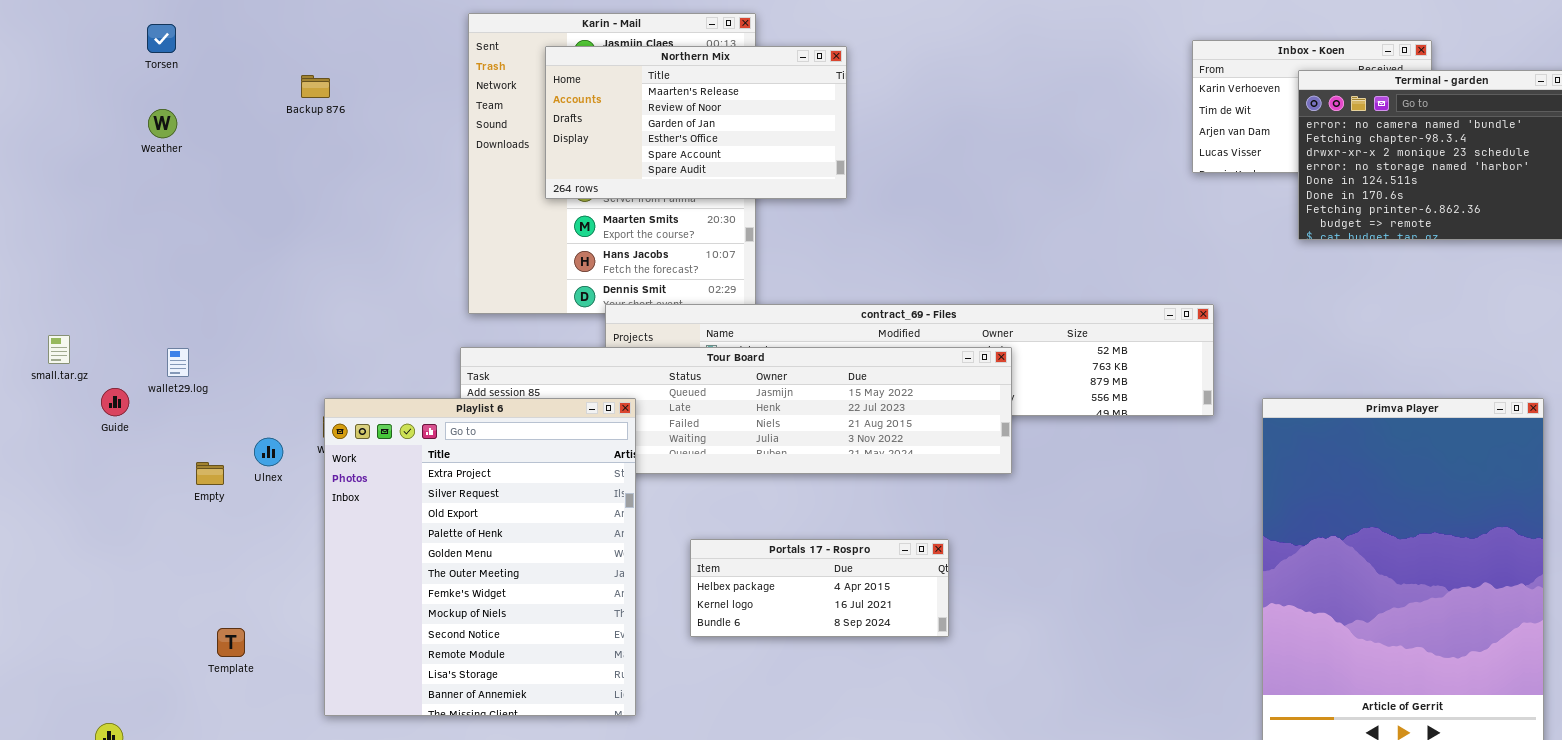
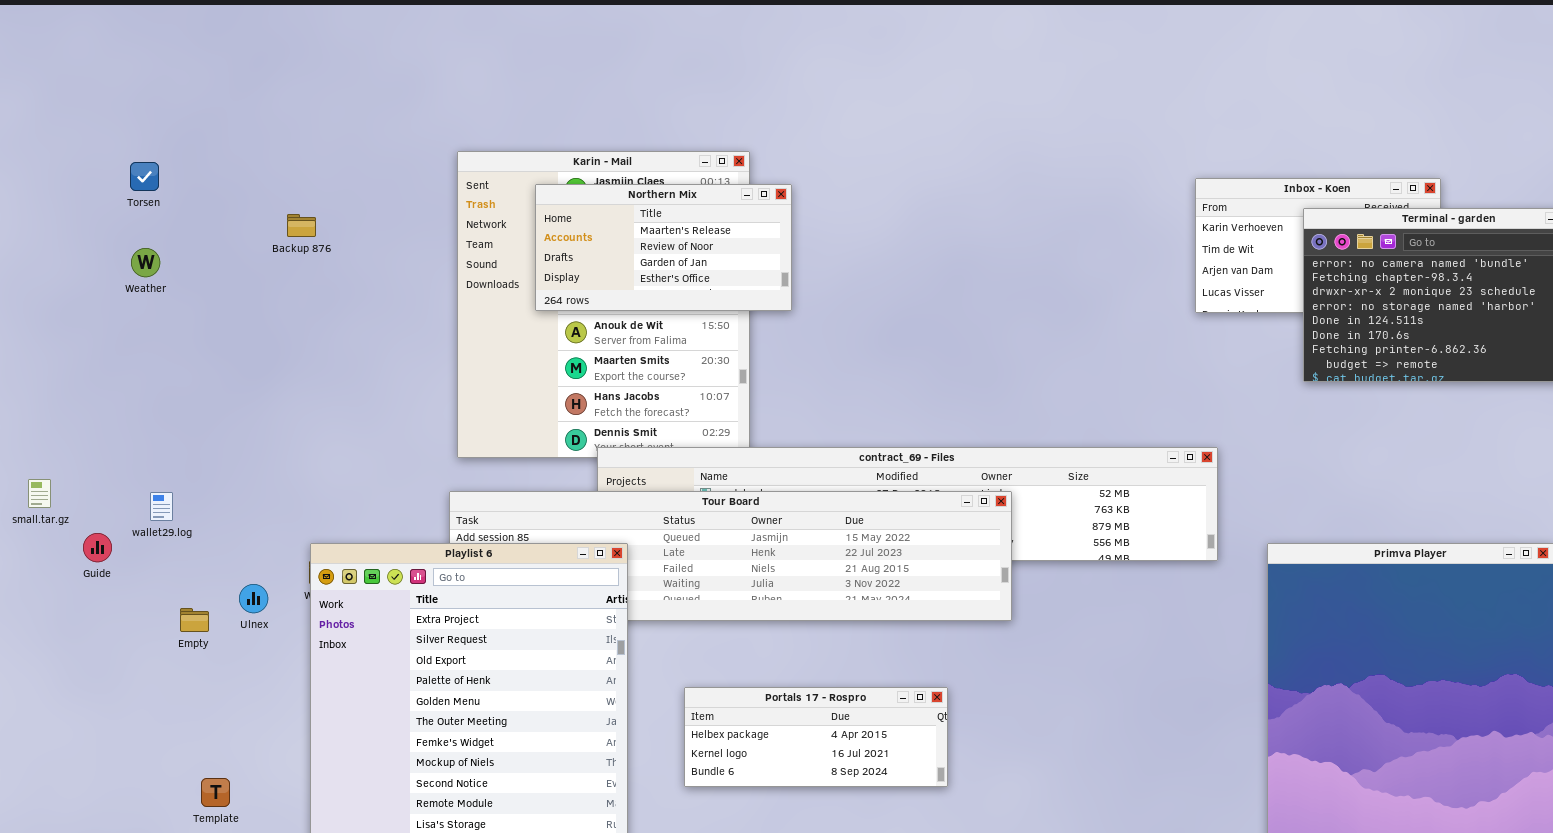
Northern Mix: [545,46,847,199] -> [535,184,792,311], resized

